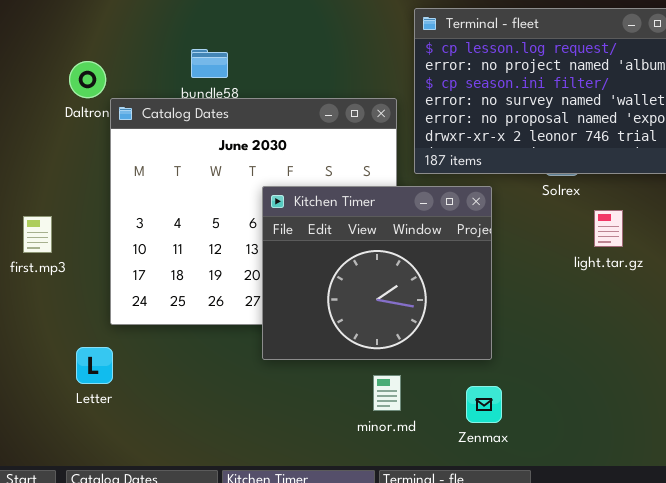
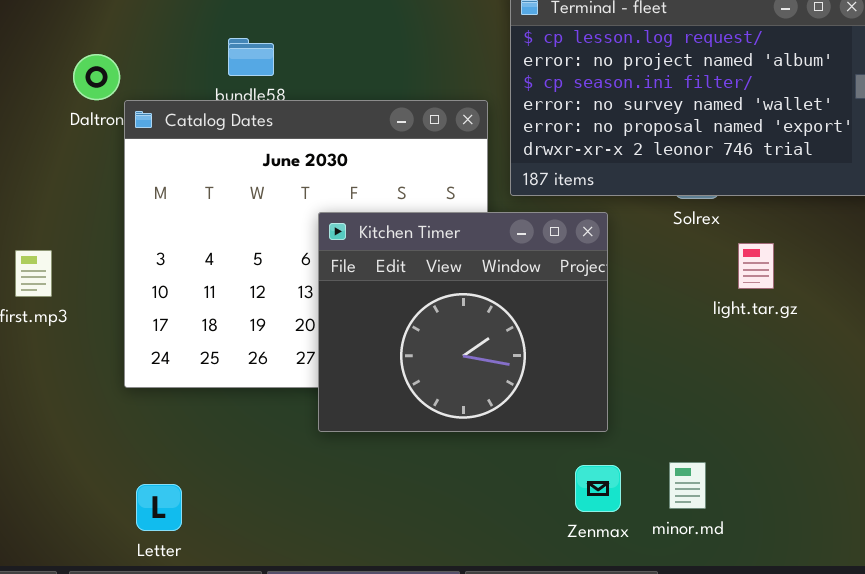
Letter: [76,347,113,384] -> [136,484,182,531], moved
minor.md: [373,375,401,411] -> [669,462,706,509], moved

